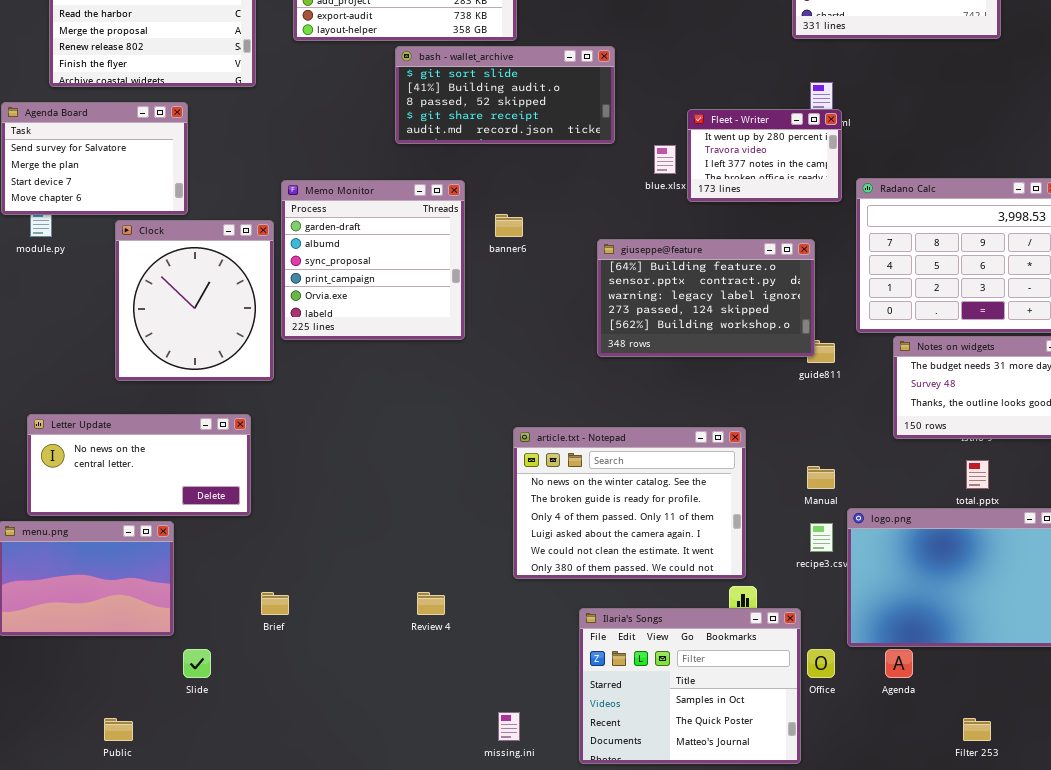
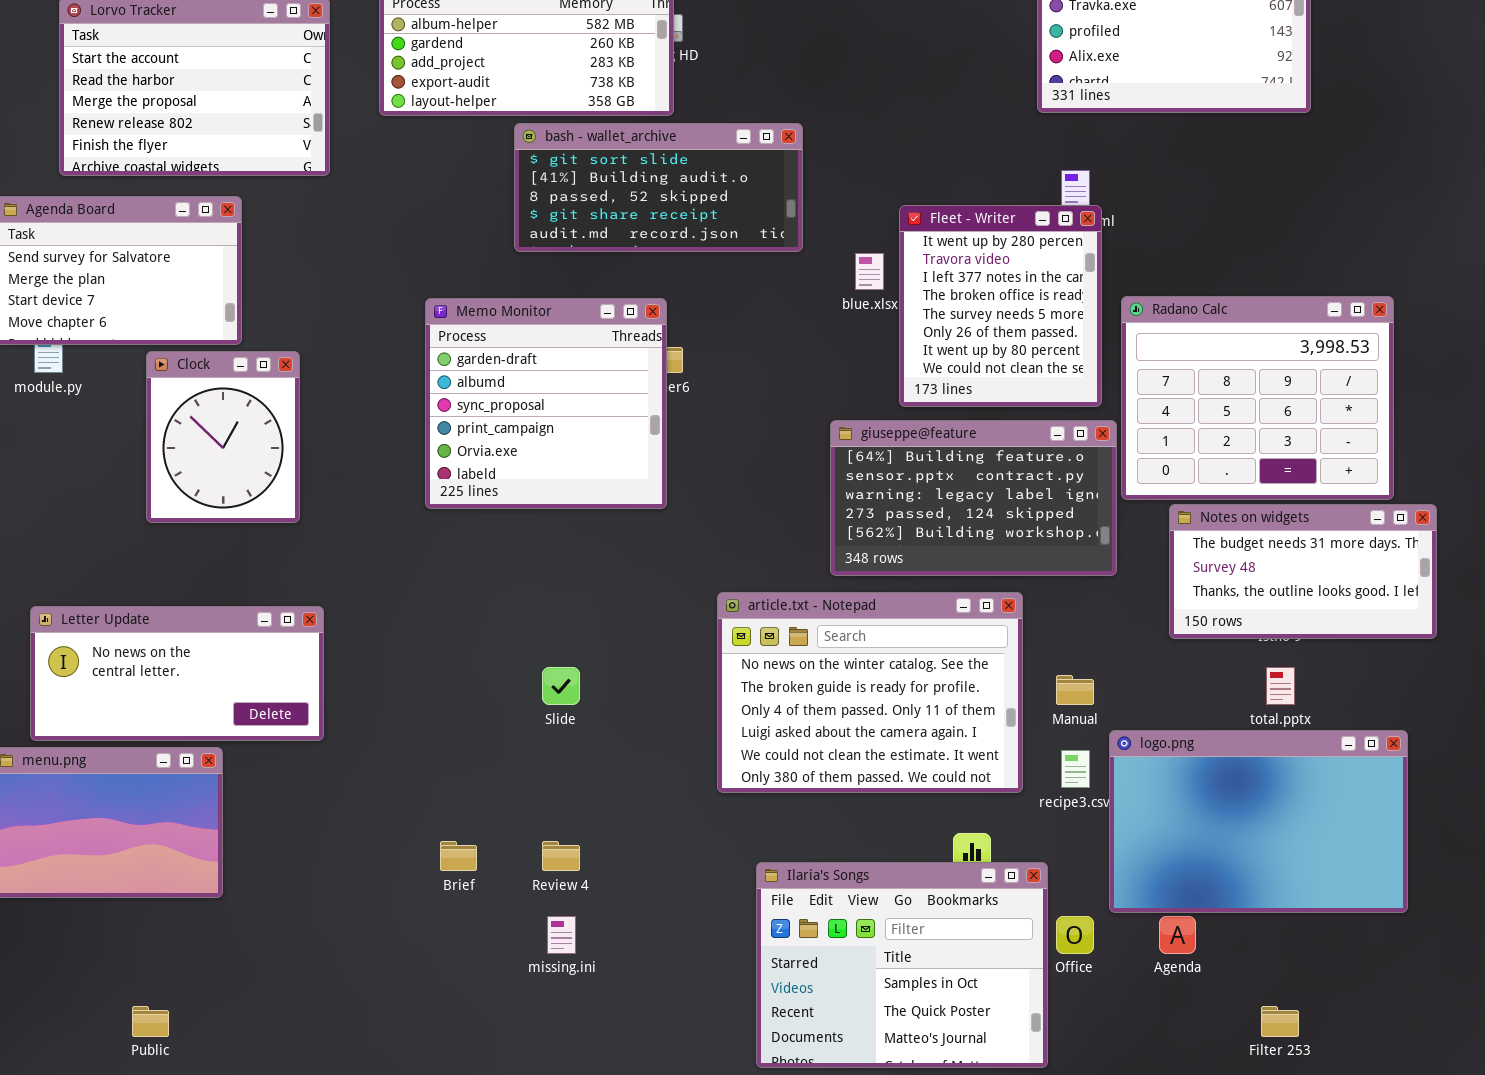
Fleet - Writer: [687,109,842,202] -> [899,205,1102,407], resized
Memo Monitor: [281,180,465,340] -> [425,298,667,509], moved
Clock: [115,220,274,381] -> [146,351,300,523], resized
giuseppe@feature: [597,239,815,357] -> [830,420,1117,576], moved
article.txt - Notepad: [513,427,746,579] -> [717,592,1023,793], moved
Brief: [261,592,289,615] -> [440,841,477,871], moved
Slide: [183,649,211,678] -> [542,667,580,705], moved
missing.ini: [498,712,520,741] -> [547,916,576,954], moved

